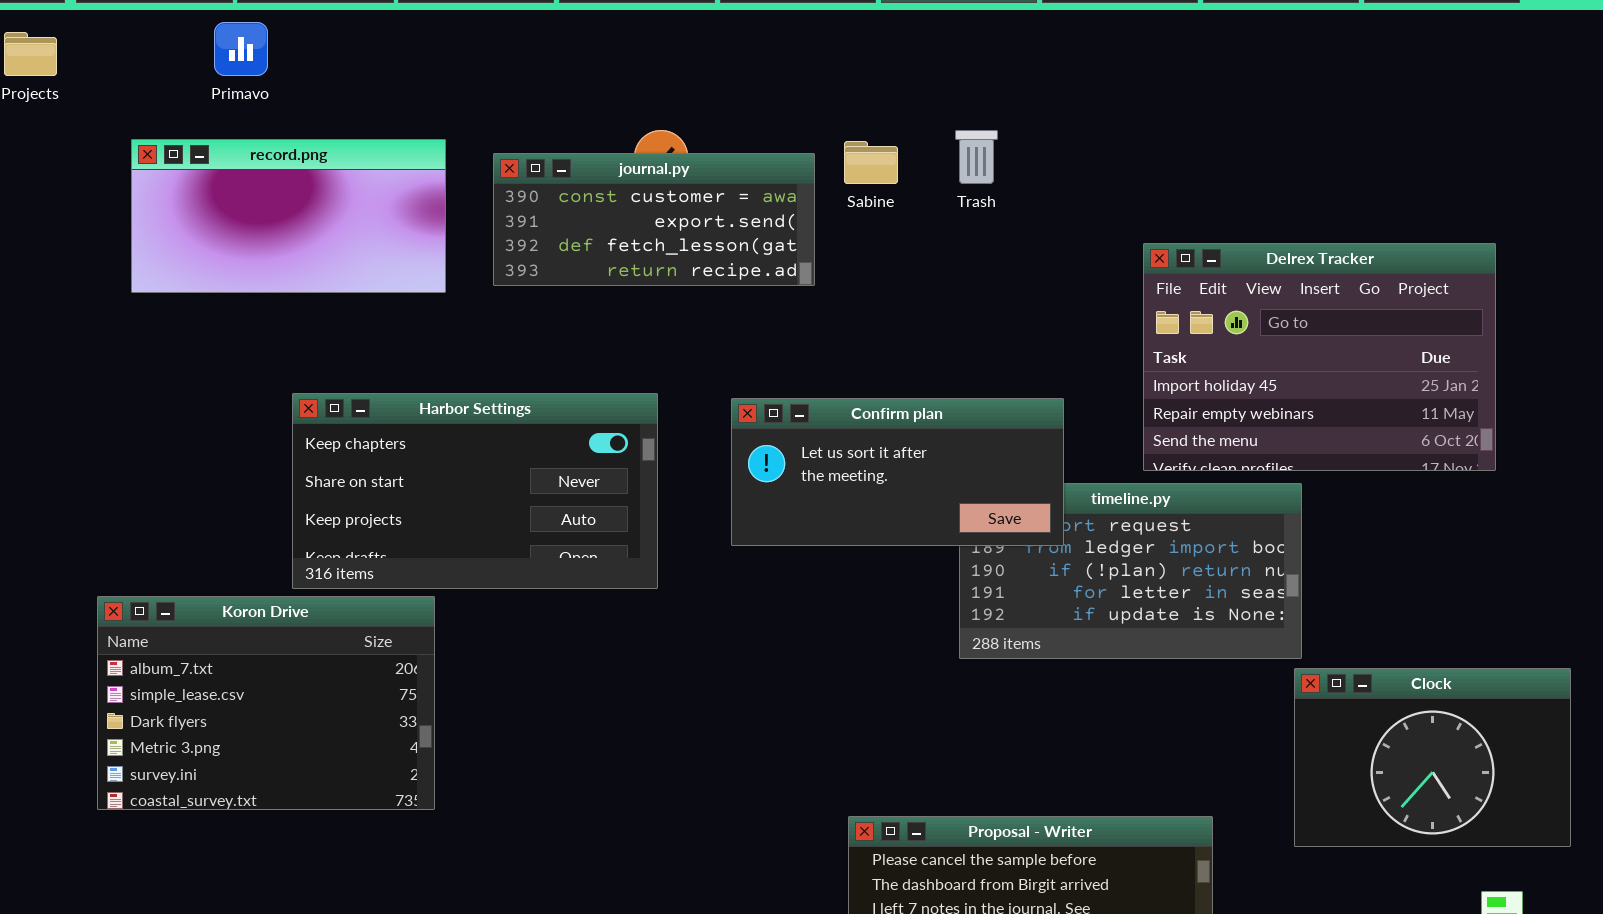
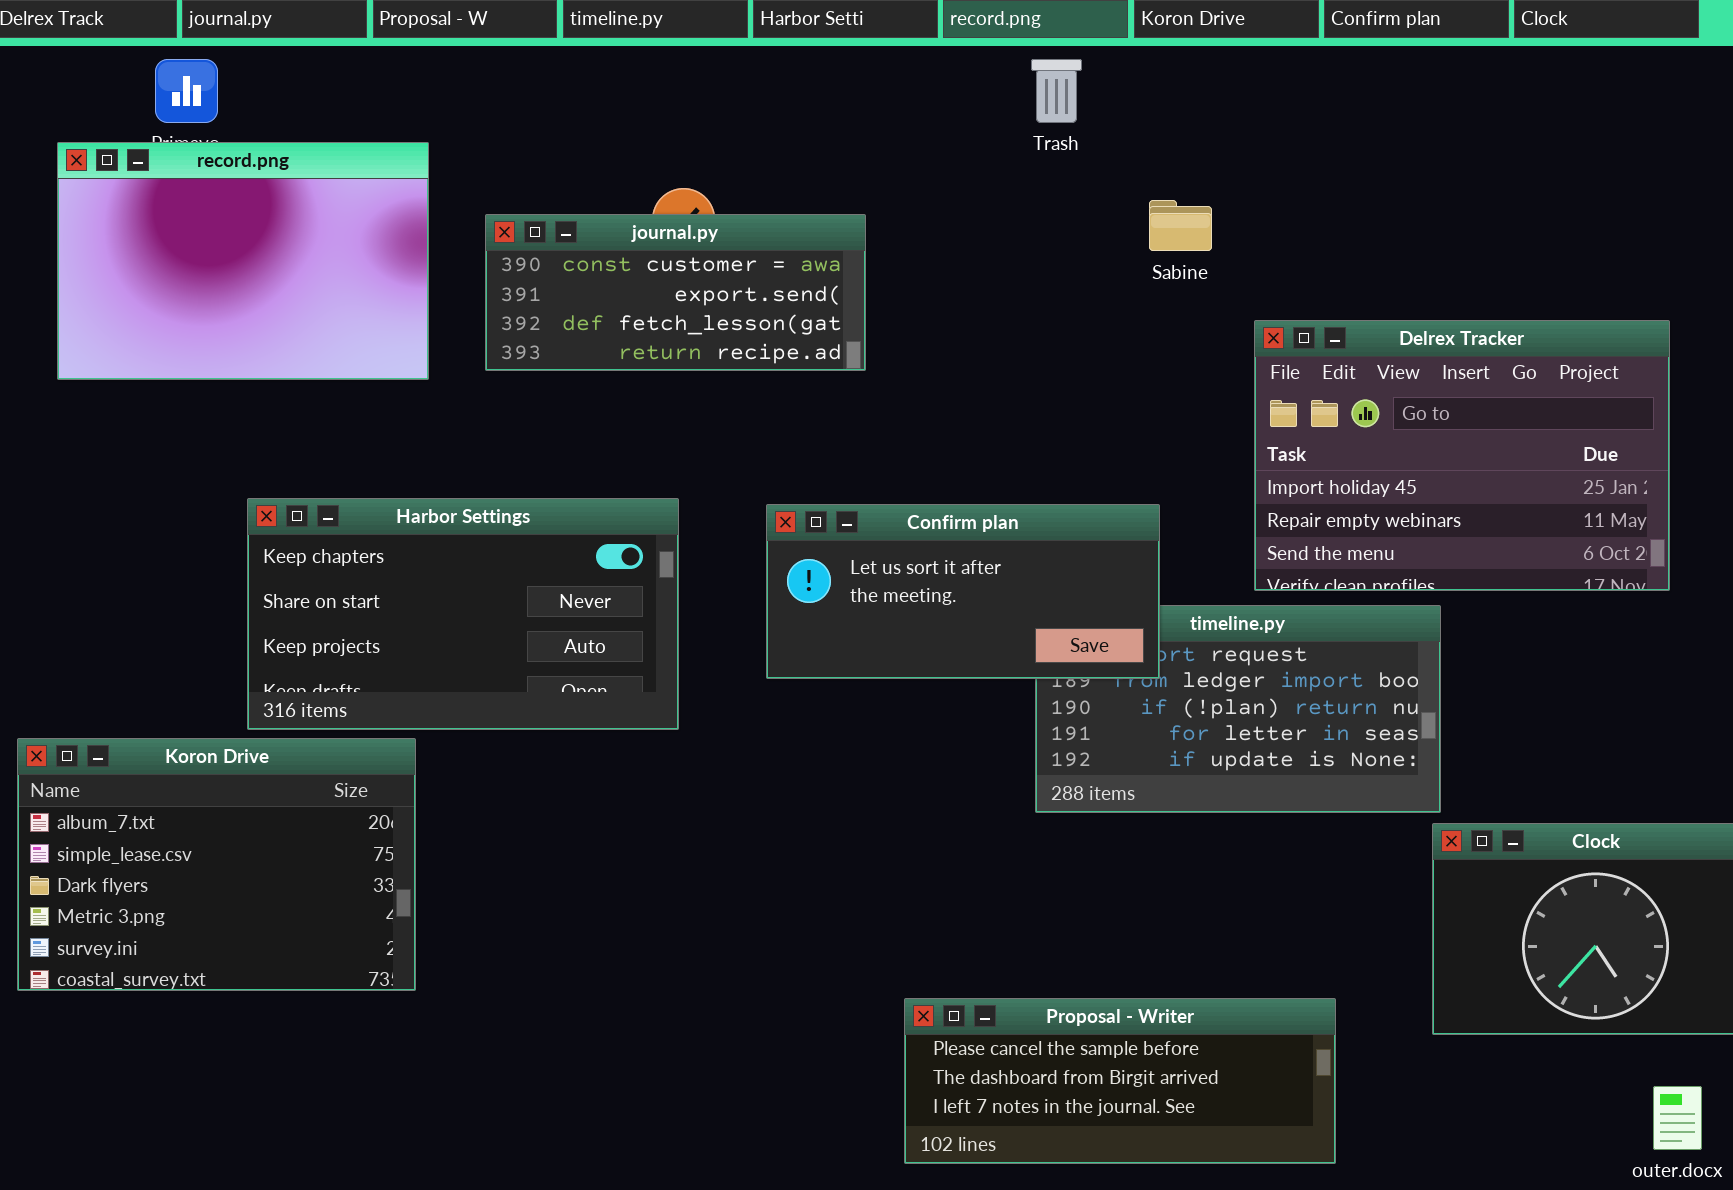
Trash: [955,130,998,184] -> [1031,59,1082,123], moved
record.png: [131,139,446,293] -> [57,142,429,380], resized
Sabine: [844,141,898,184] -> [1149,200,1212,251], moved

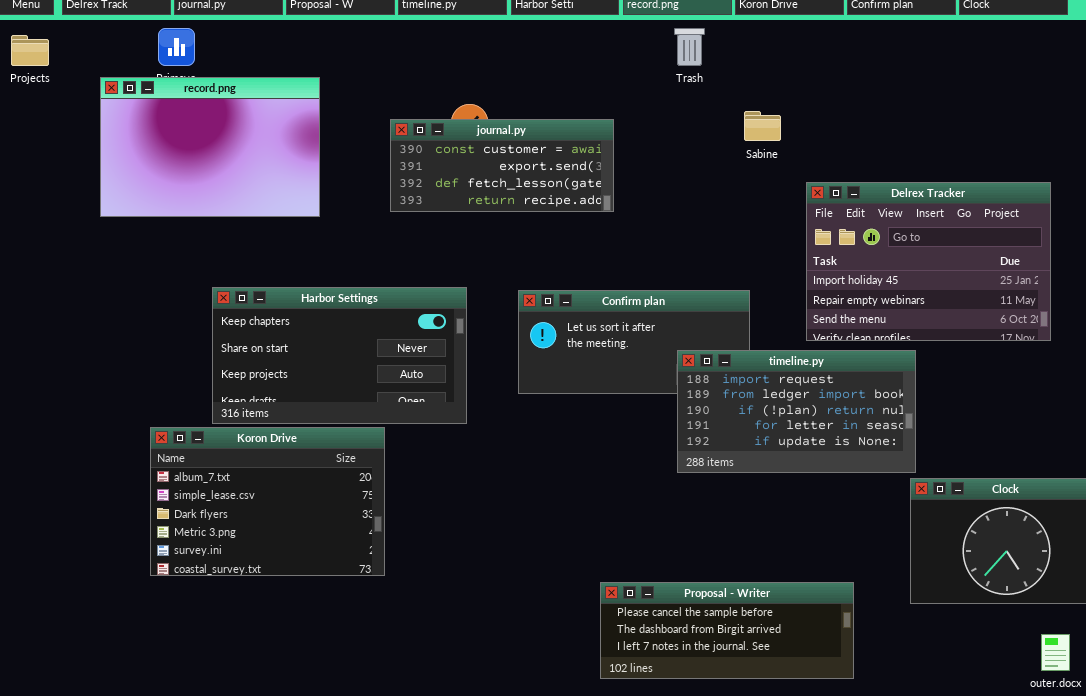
journal.py: [485,214,866,371] -> [390,119,614,212], moved
timeline.py: [1035,605,1441,813] -> [677,350,916,473], raised
Koron Drive: [17,738,416,991] -> [150,427,385,576], moved

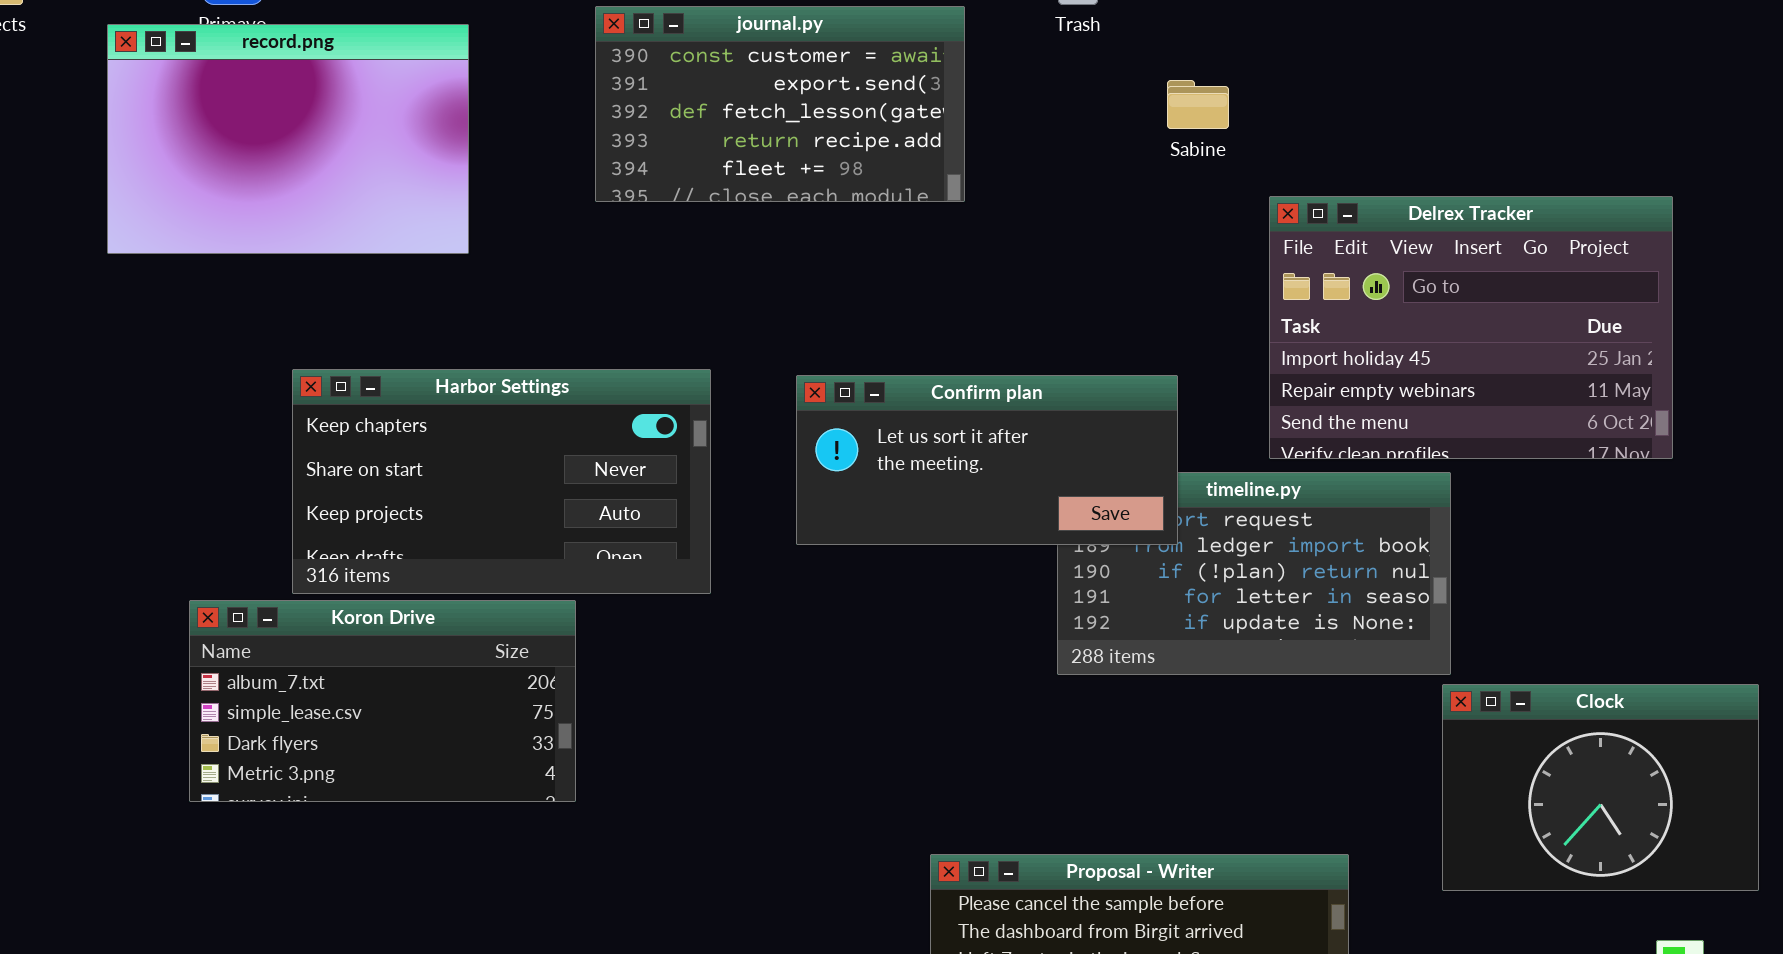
journal.py: [390,119,614,212] -> [595,6,965,202], moved, resized
Confirm plan: [518,290,750,394] -> [796,375,1178,545], raised
Koron Drive: [150,427,385,576] -> [189,600,576,802], resized

